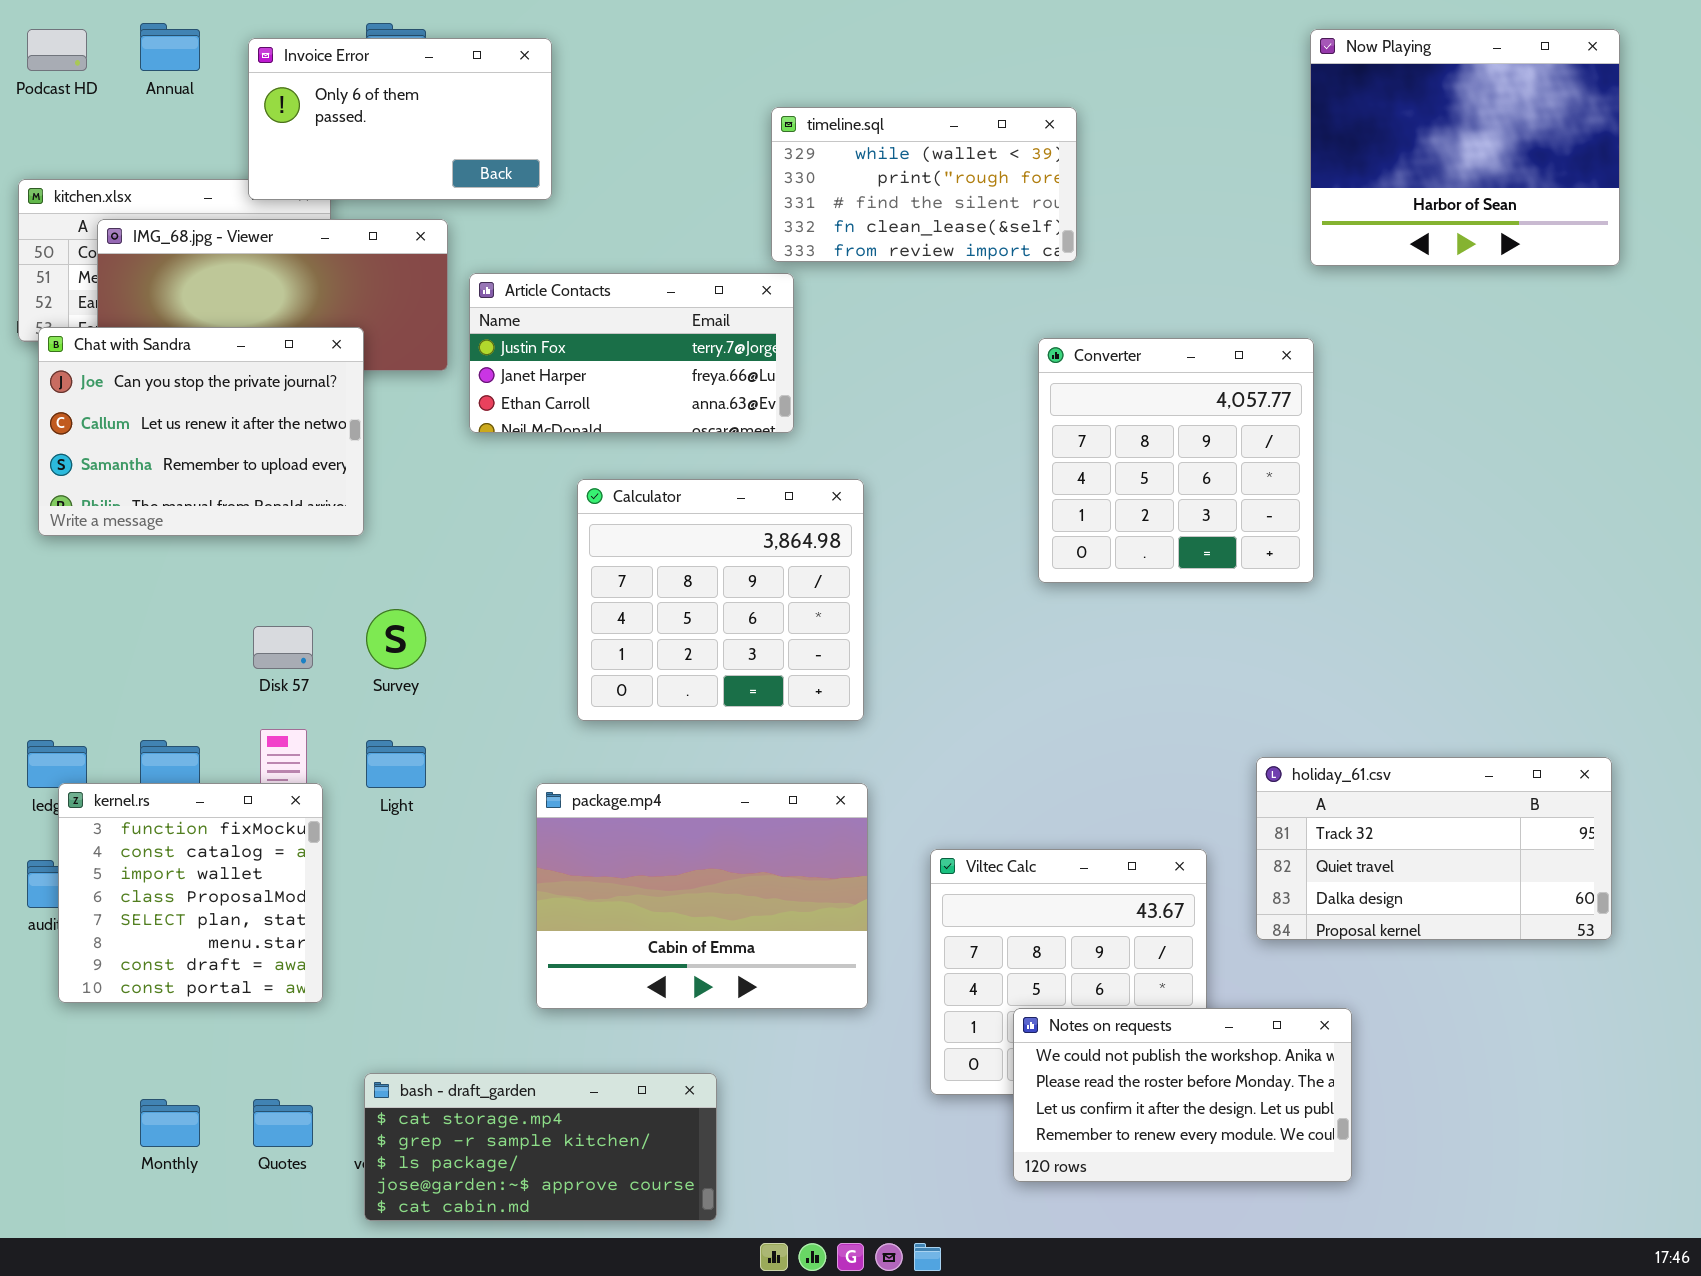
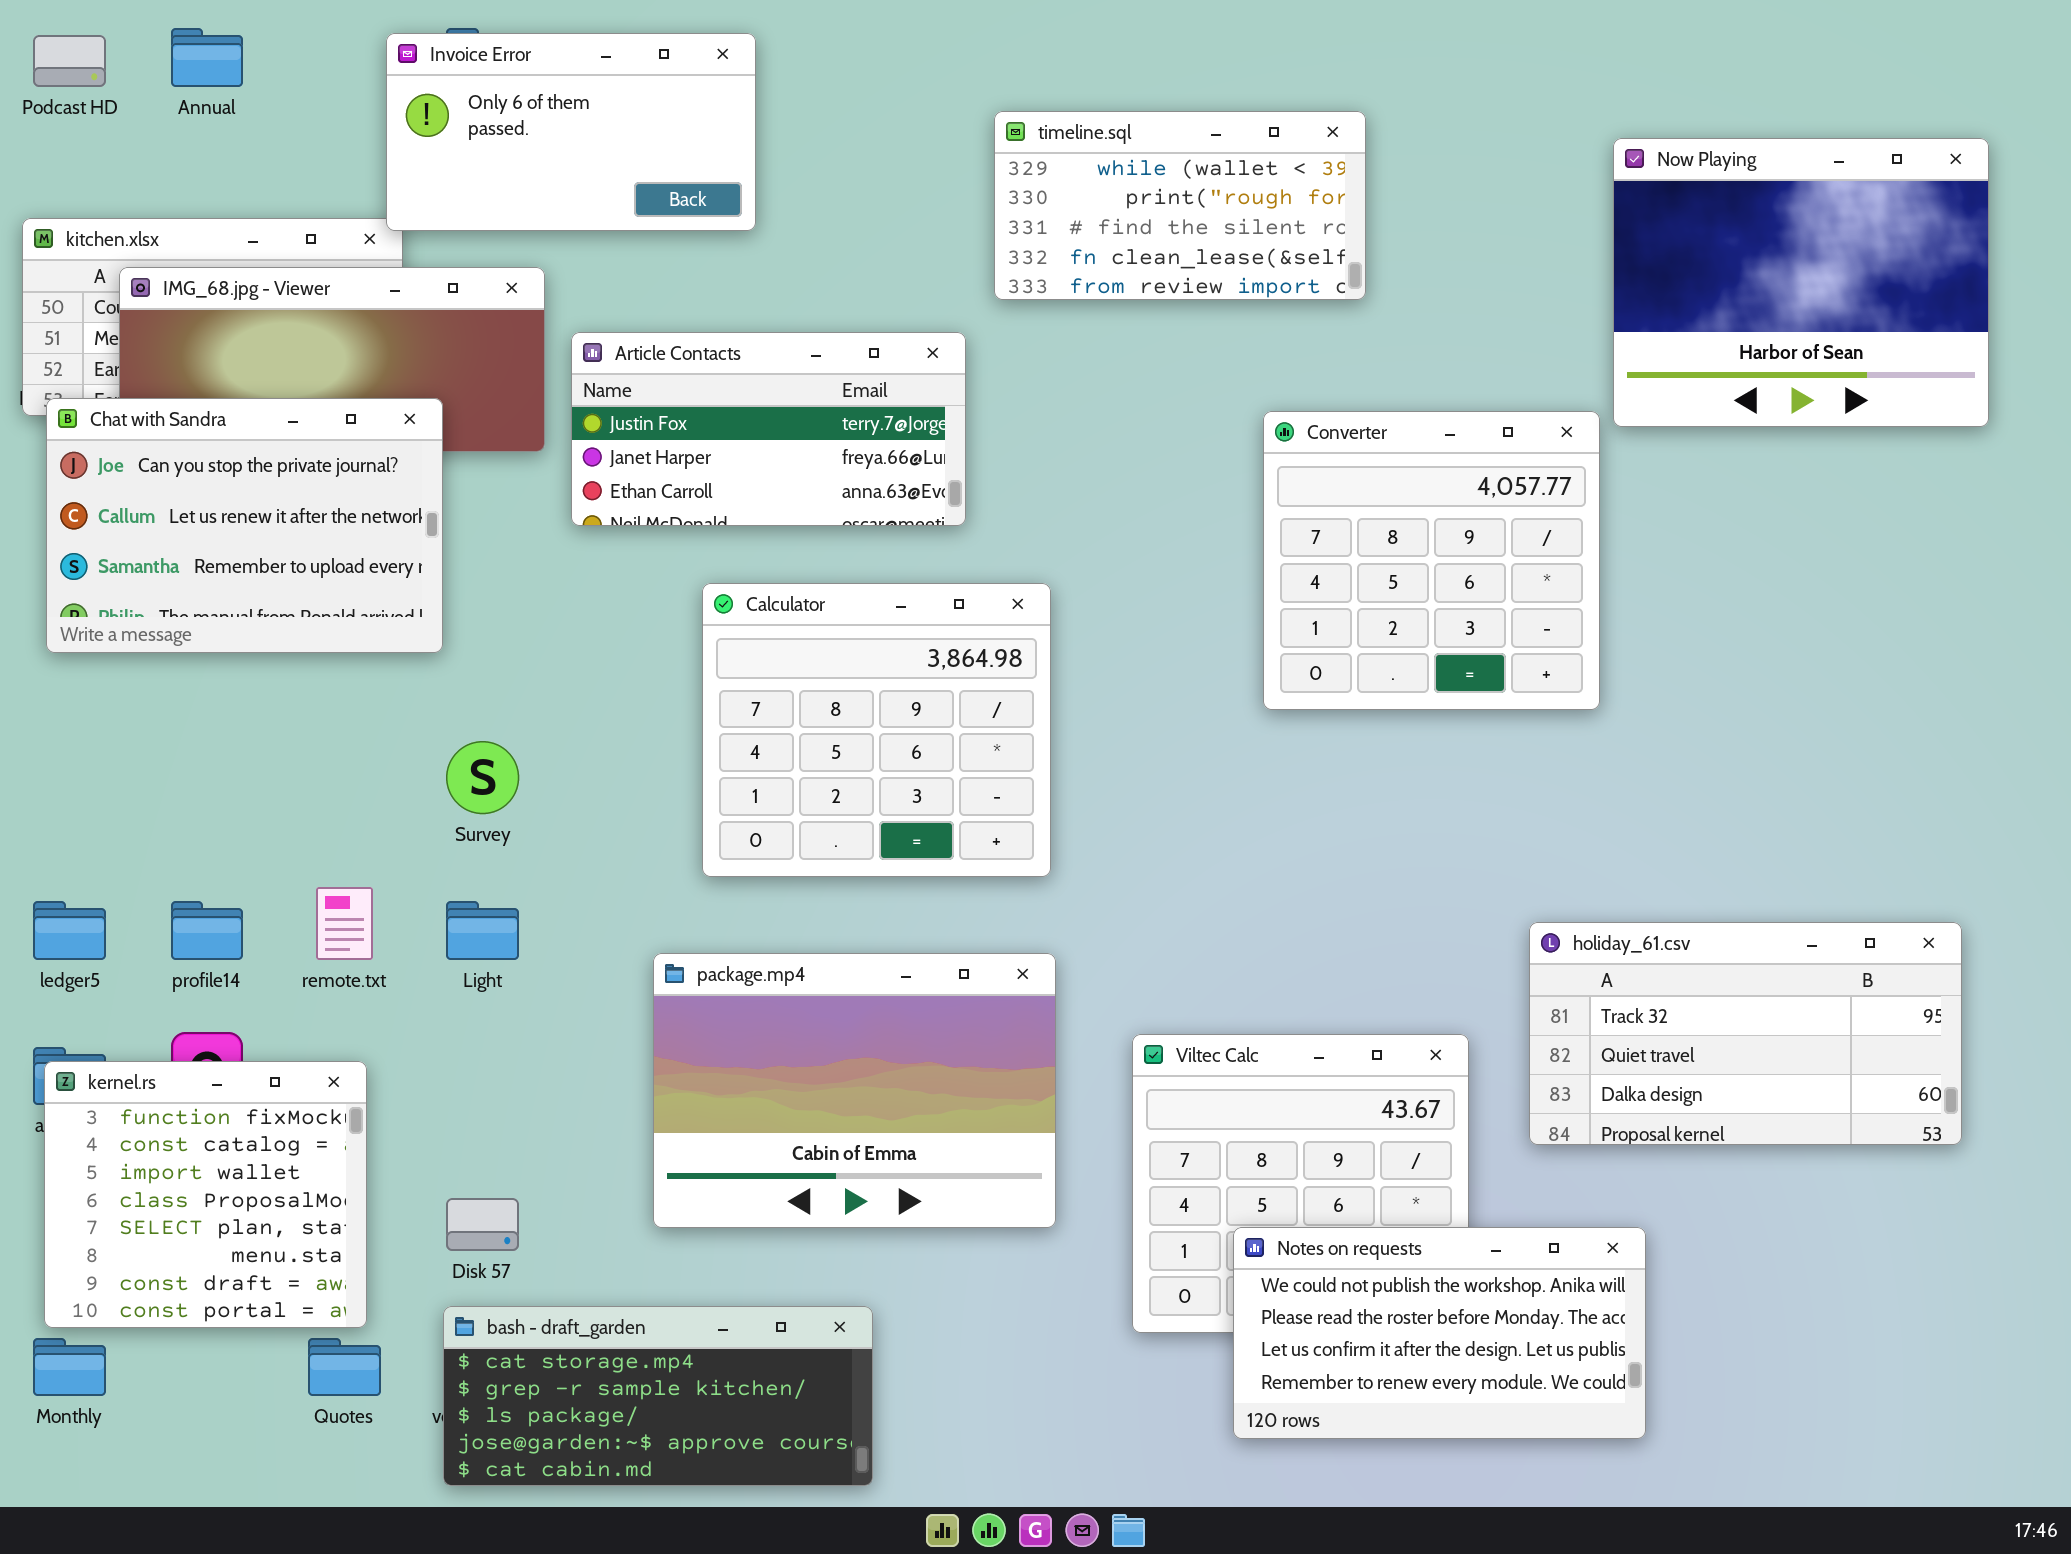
Now Playing: [1310,29,1620,266] -> [1613,138,1989,427], moved
Invoice Error: [248,38,552,200] -> [386,33,756,231], moved
timeline.sql: [771,107,1077,262] -> [994,111,1366,300], moved
Disk 57: [253,626,313,669] -> [446,1198,519,1251], moved
kernel.rs: [58,783,323,1003] -> [44,1061,367,1328], moved
Monthly: [140,1099,200,1147] -> [33,1338,106,1396], moved

